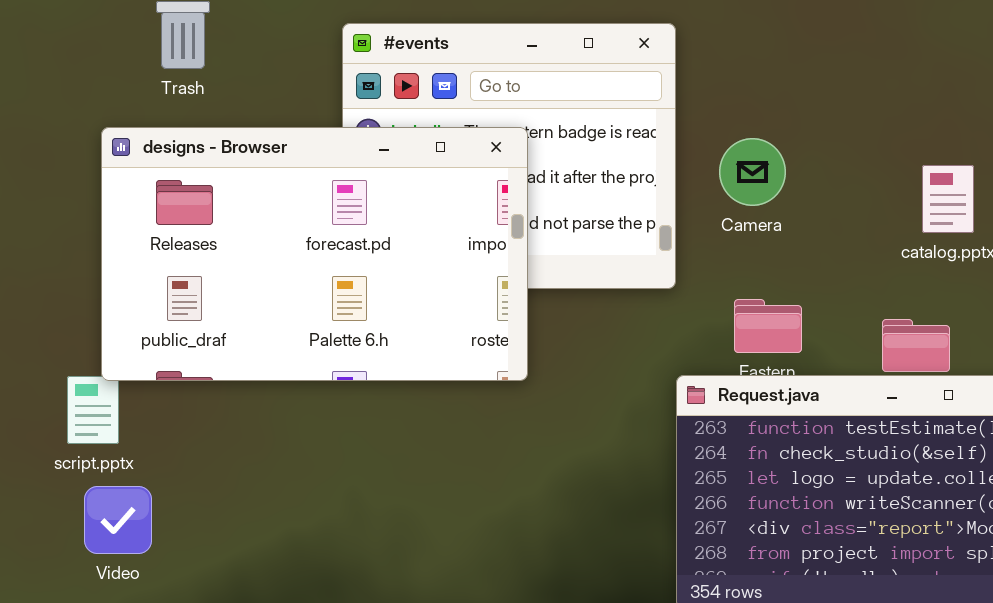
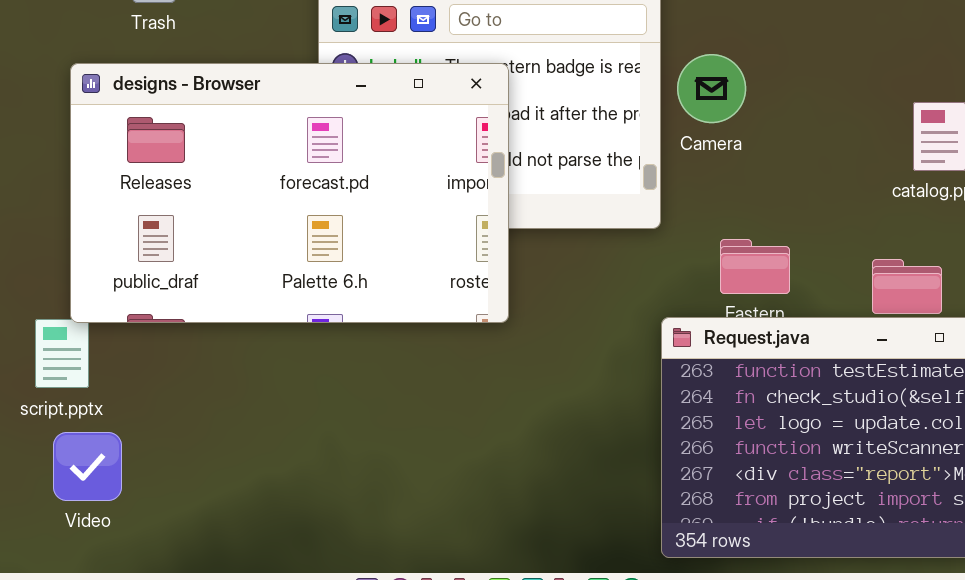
Camera: [719,138,786,206] -> [677,54,746,123], moved

